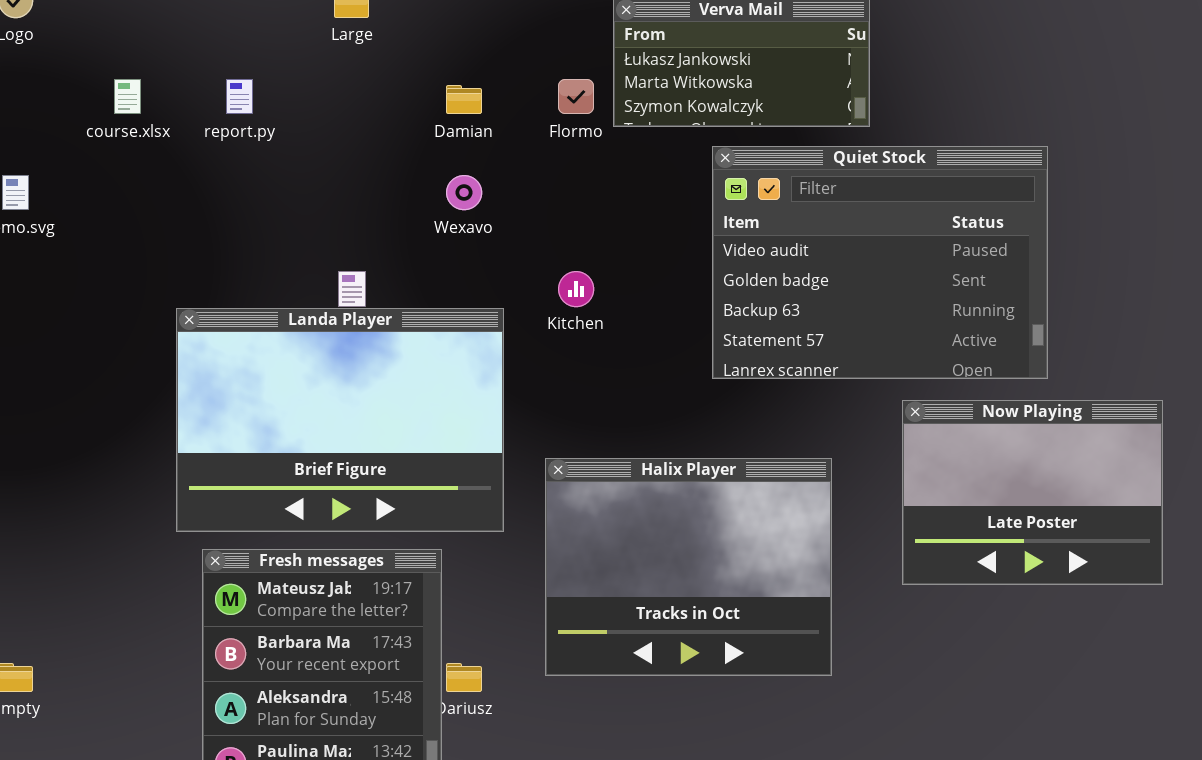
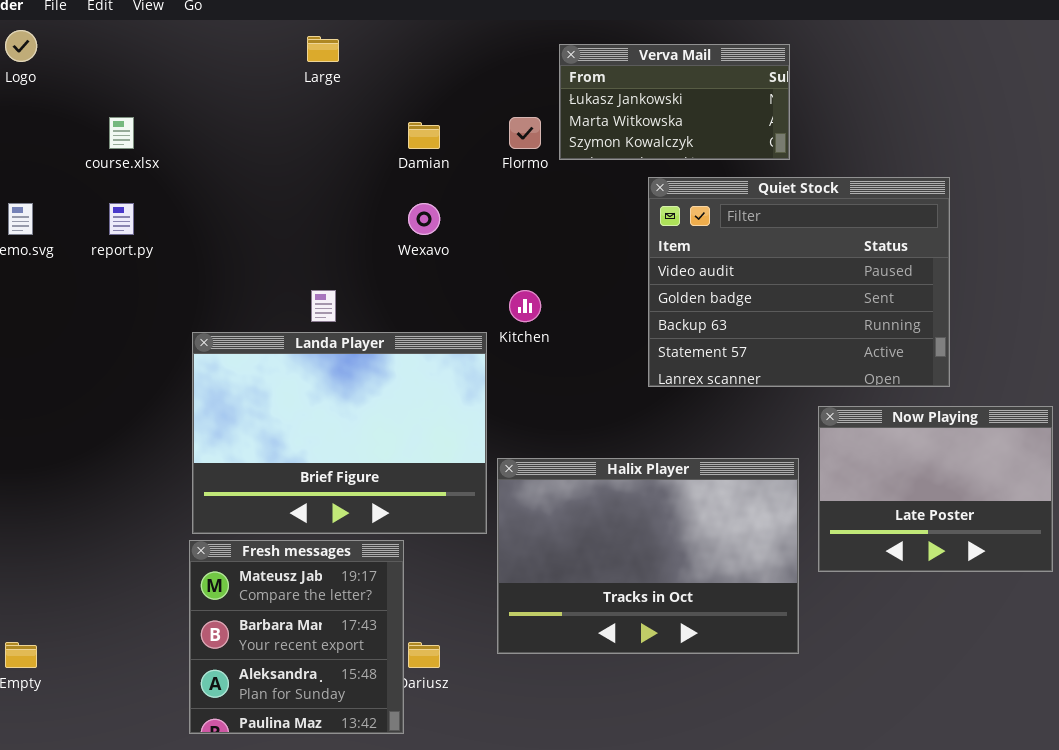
report.py: [226,79,253,114] -> [109,203,134,235], moved
Landa Player: [176,308,504,532] -> [192,332,487,534], moved
Halix Player: [545,458,832,676] -> [497,458,799,654], resized

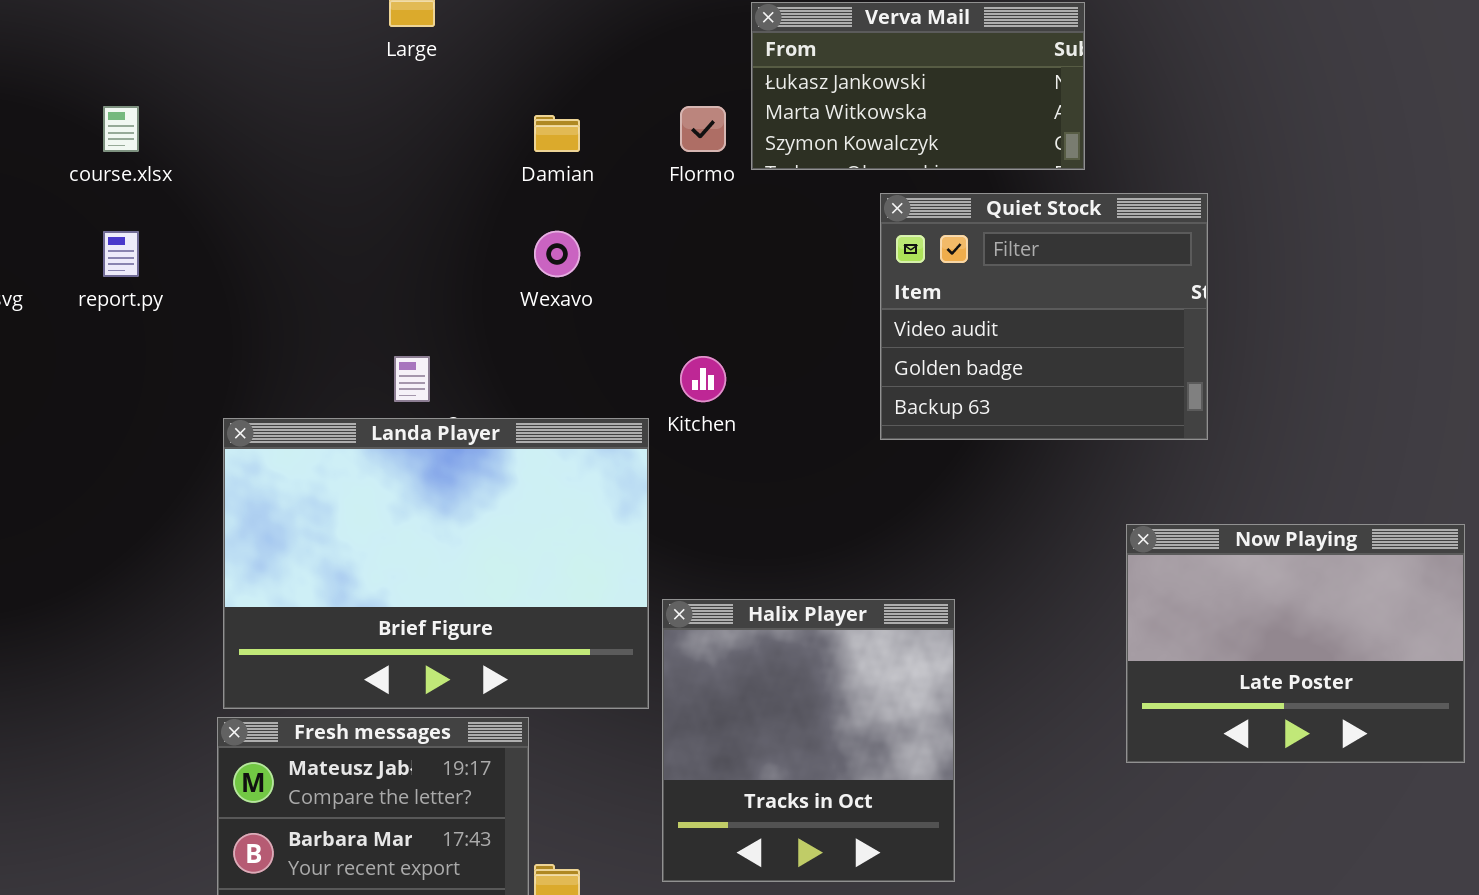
Quiet Stock: [648,177,950,387] -> [880,193,1208,440], resized
Halix Player: [497,458,799,654] -> [662,599,955,882], resized

